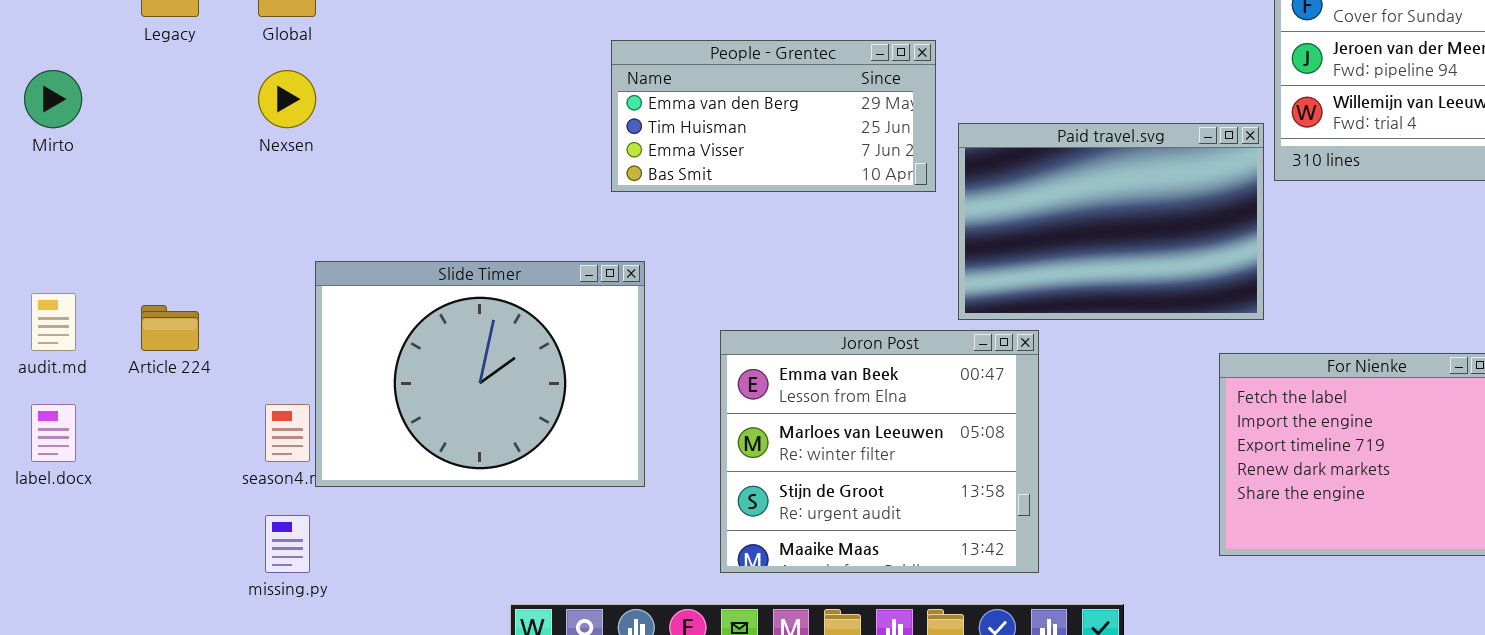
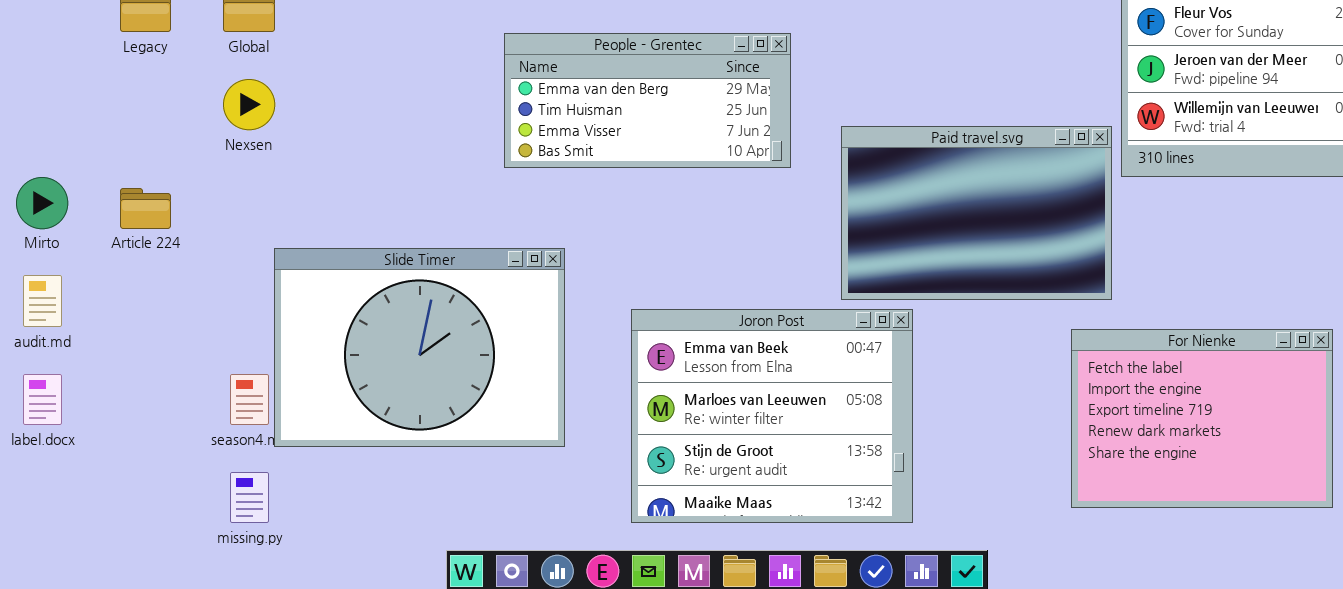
People - Grentec: [611,40,936,192] -> [504,33,791,168], moved
Mirto: [24,70,82,128] -> [16,177,68,229], moved
Article 224: [141,305,199,351] -> [120,188,171,229], moved

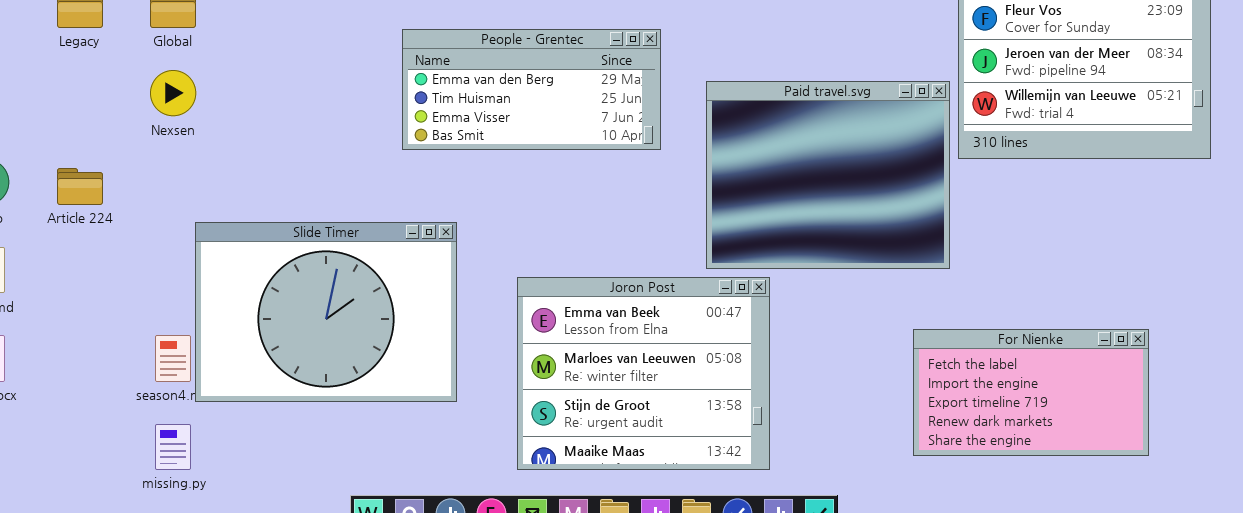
Paid travel.svg: [841,126,1112,300] -> [706,81,950,269], resized
For Nienke: [1071,329,1333,508] -> [913,329,1149,456], resized

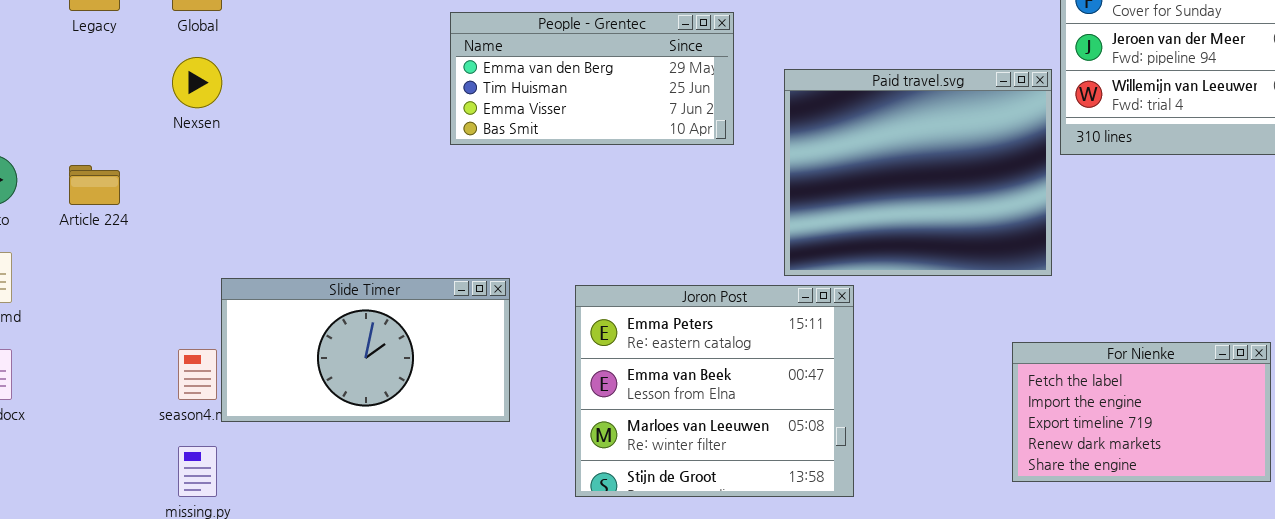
Slide Timer: [195,222,457,402] -> [221,278,510,422], resized
Joron Post: [517,277,770,470] -> [575,285,854,497], scrolled up 1 row

